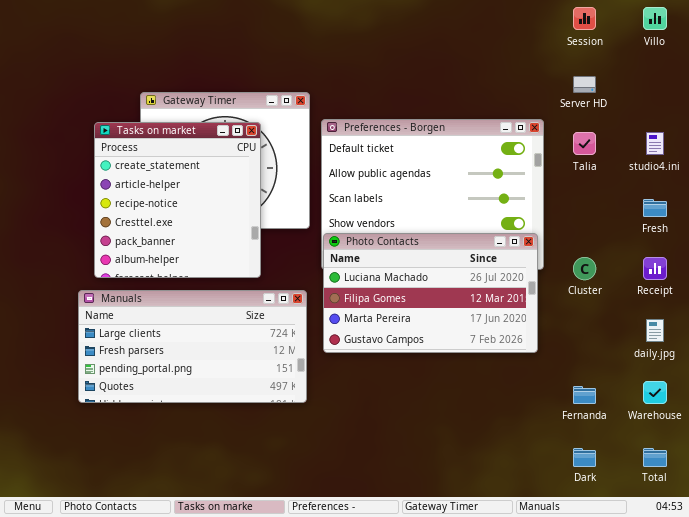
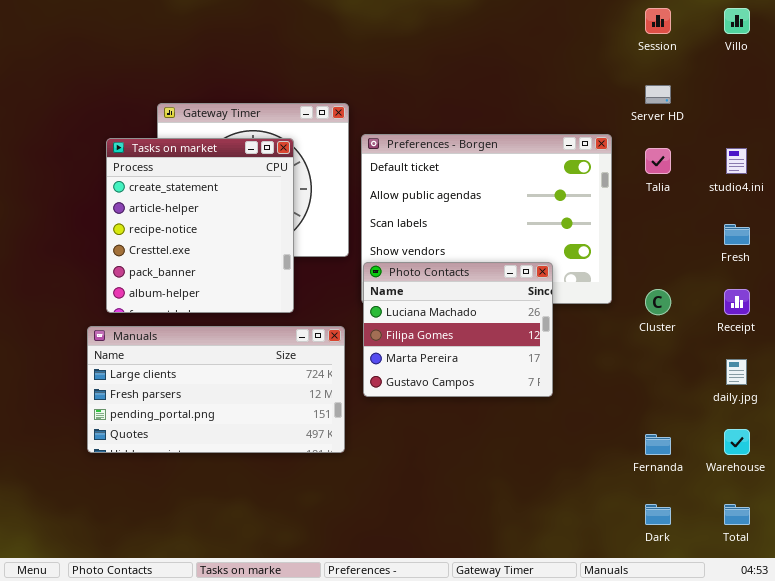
Photo Contacts: [323,233,538,353] -> [363,262,553,397], resized

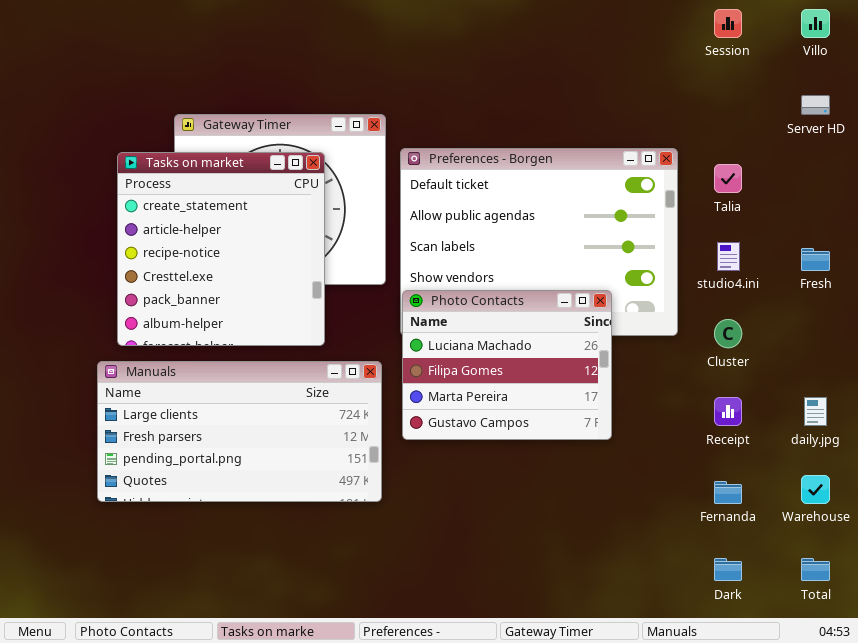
Server HD: [645,85,671,104] -> [801,95,830,115], moved
studio4.ini: [726,148,747,174] -> [717,242,740,271], moved
Receipt: [724,289,750,315] -> [714,397,742,426], moved

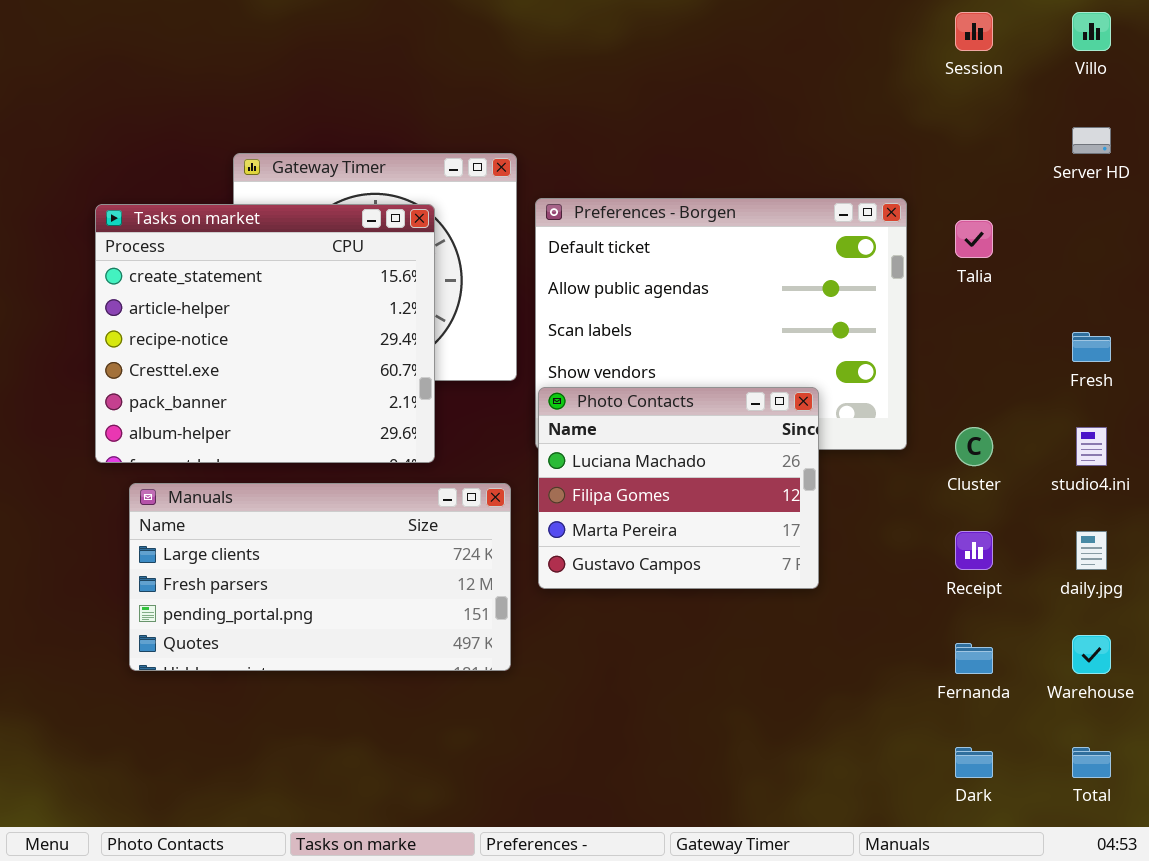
Tasks on market: [117,152,325,346] -> [95,204,435,463], resized
studio4.ini: [717,242,740,271] -> [1076,427,1107,466], moved

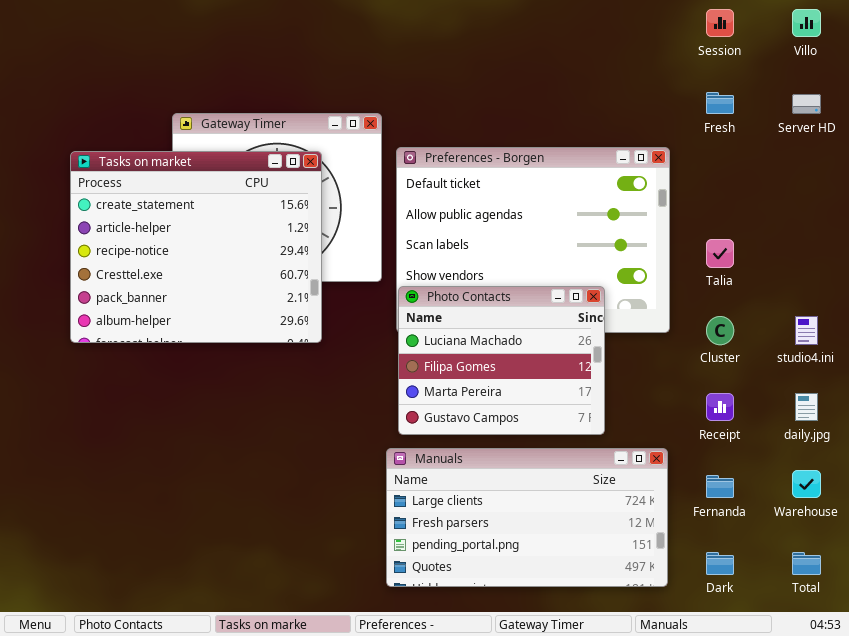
Talia: [955,220,993,258] -> [706,239,734,268], moved
Fresh: [1072,332,1111,362] -> [706,92,734,114], moved
Manuals: [129,483,511,671] -> [386,448,668,587], moved

